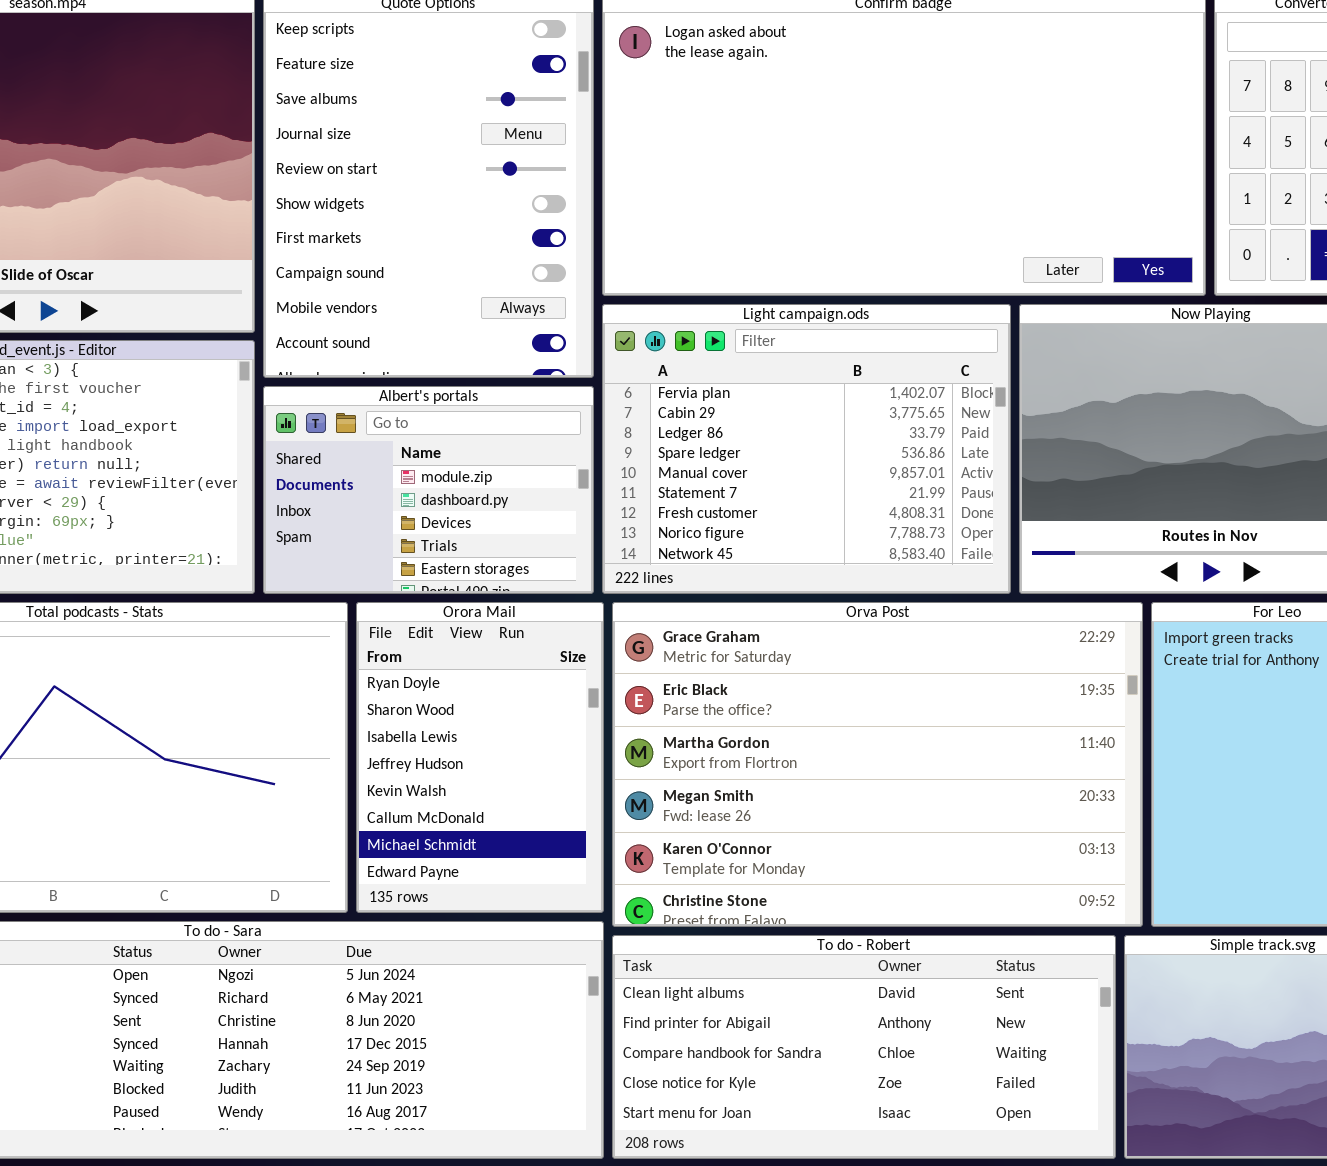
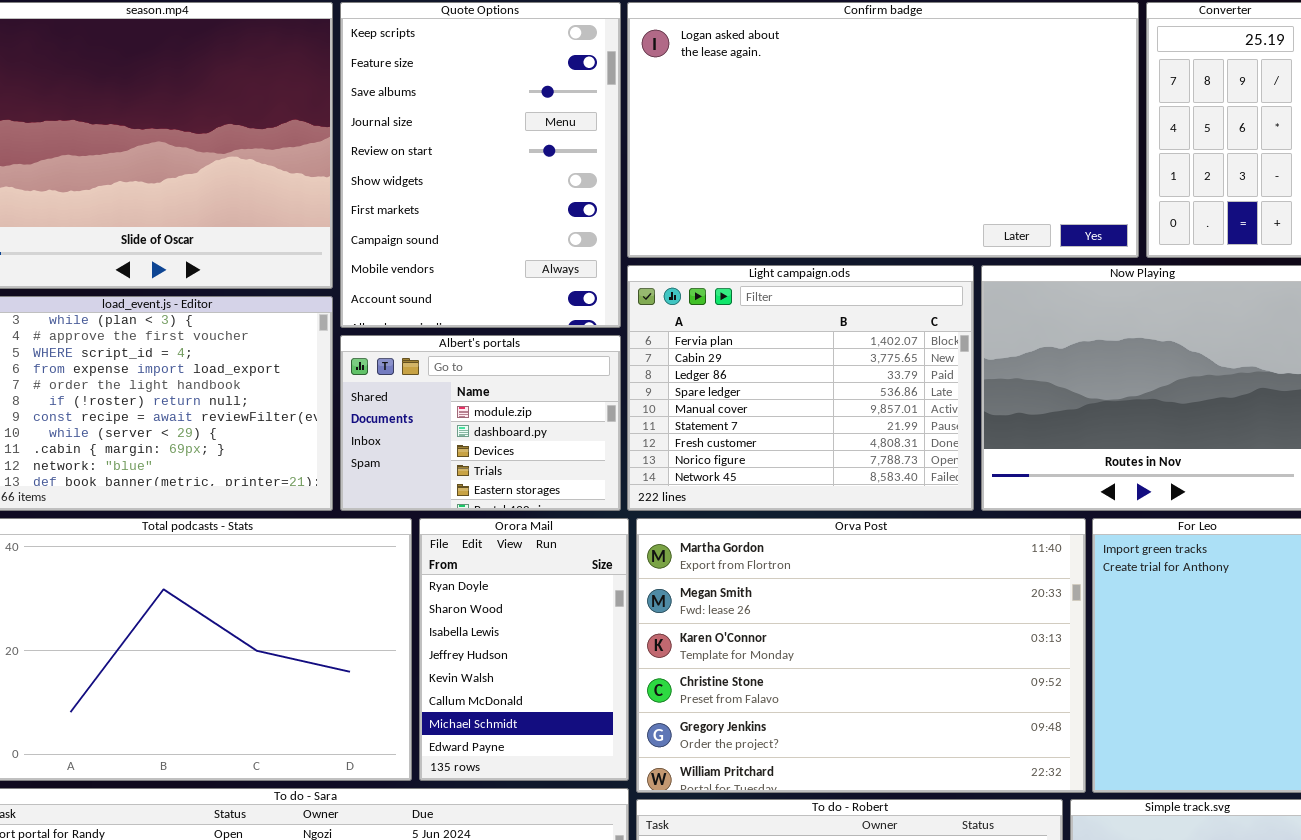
Orva Post: [612,602,1143,927] -> [636,518,1086,793], scrolled down 2 rows

